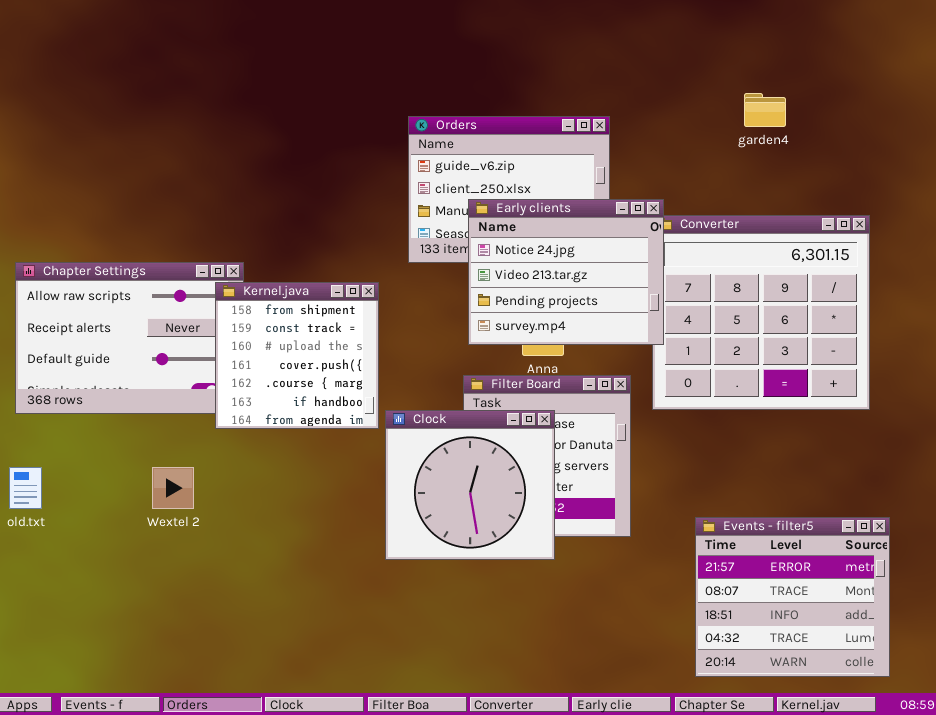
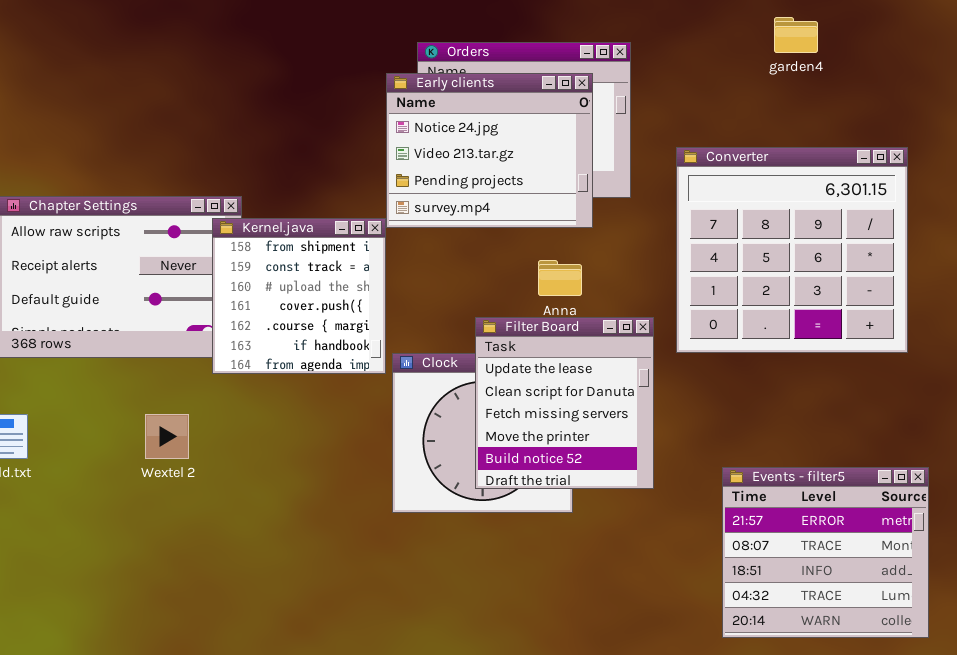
Early clients: [468,199,664,345] -> [386,73,593,228], moved
Filter Board: [463,375,631,537] -> [475,317,654,489], raised

